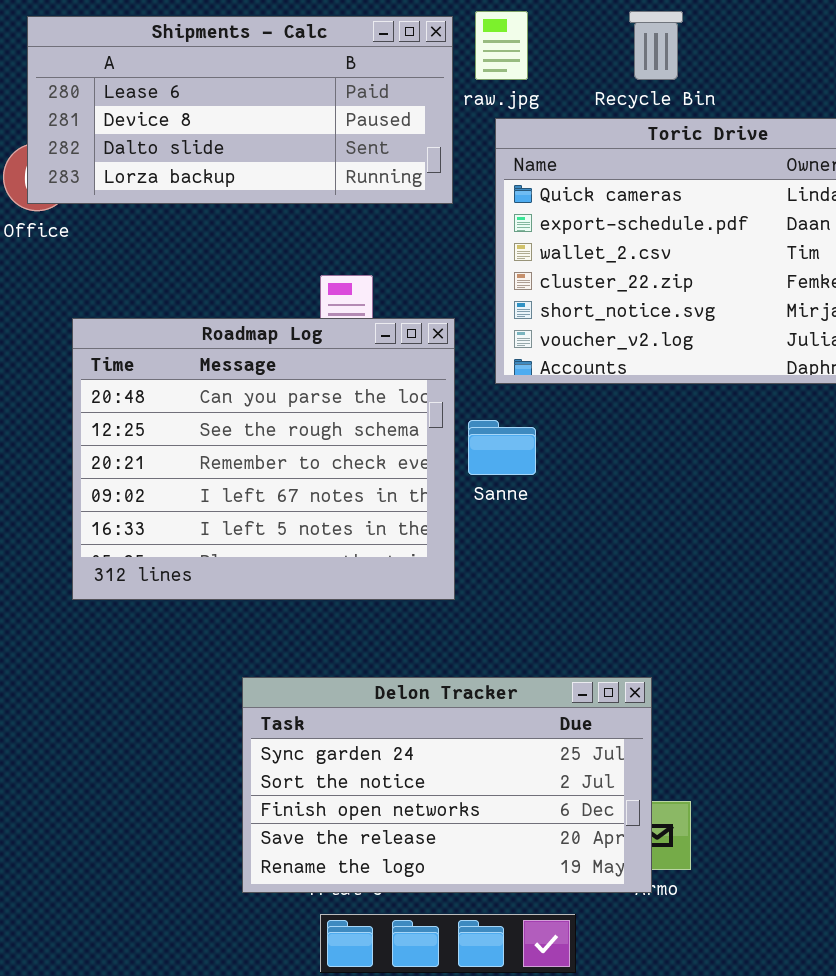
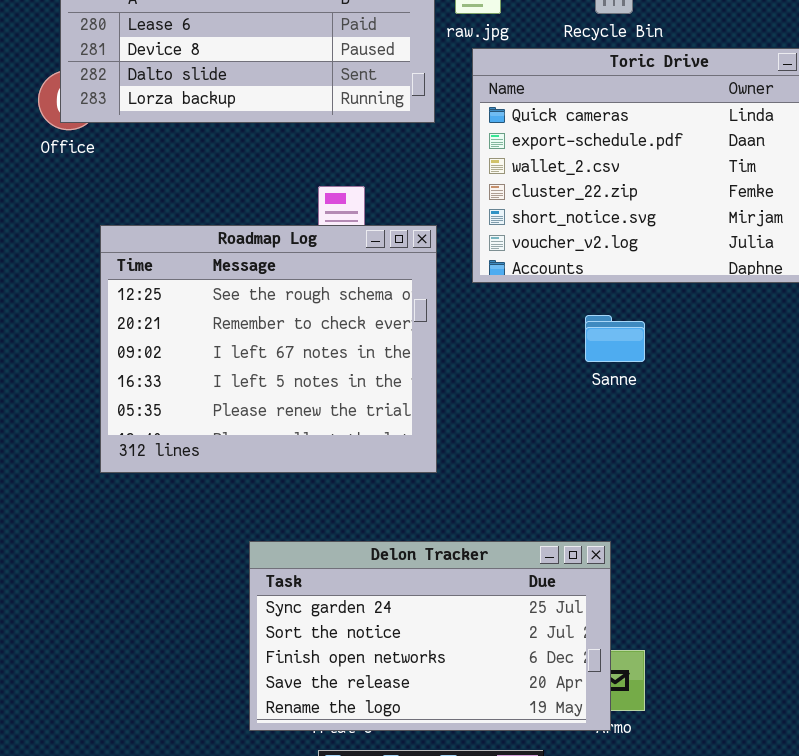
Roadmap Log: [72,318,455,600] -> [100,225,437,473], scrolled down 1 row
Sanne: [468,420,536,475] -> [585,315,645,362], moved

